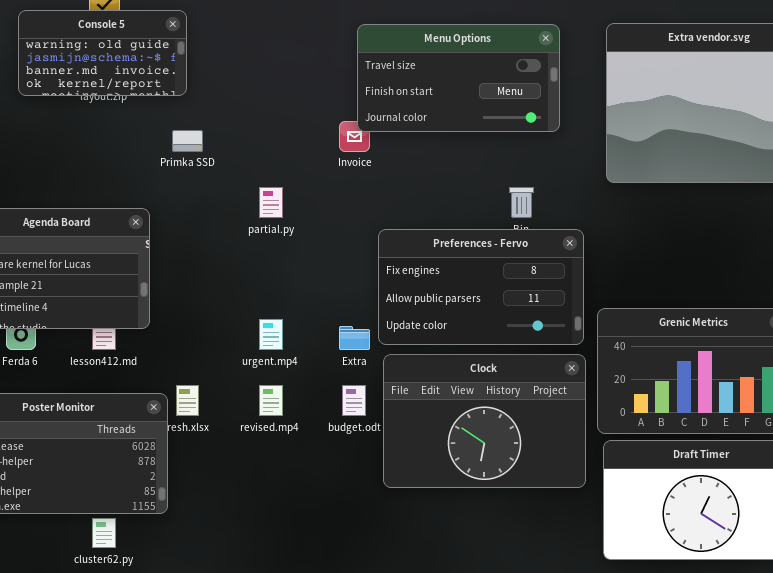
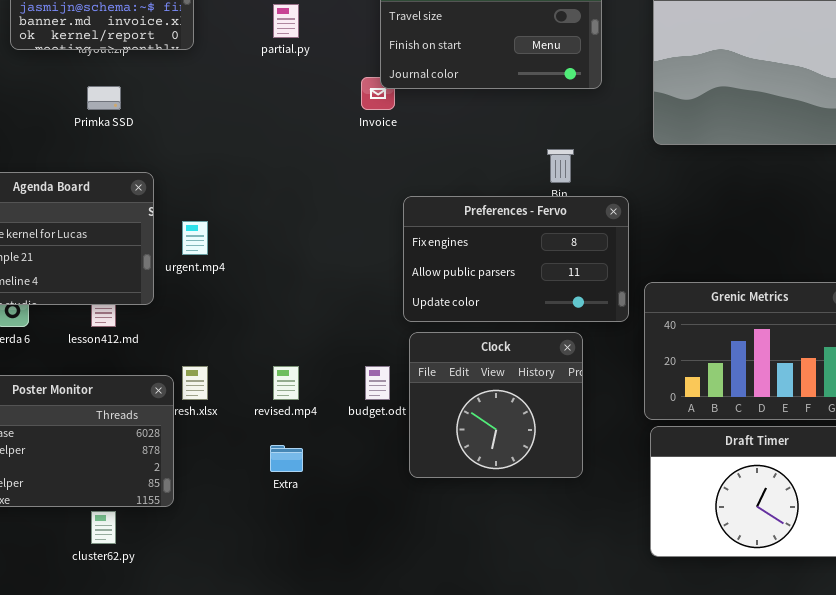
Primka SSD: [172,130,203,152] -> [87,86,121,110], moved
partial.py: [259,187,283,218] -> [273,4,299,38], moved
urgent.mp4: [259,319,283,350] -> [182,221,208,255], moved
Extra: [339,326,370,350] -> [270,445,303,472], moved
Clock: [383,354,586,488] -> [409,332,583,478], resized

